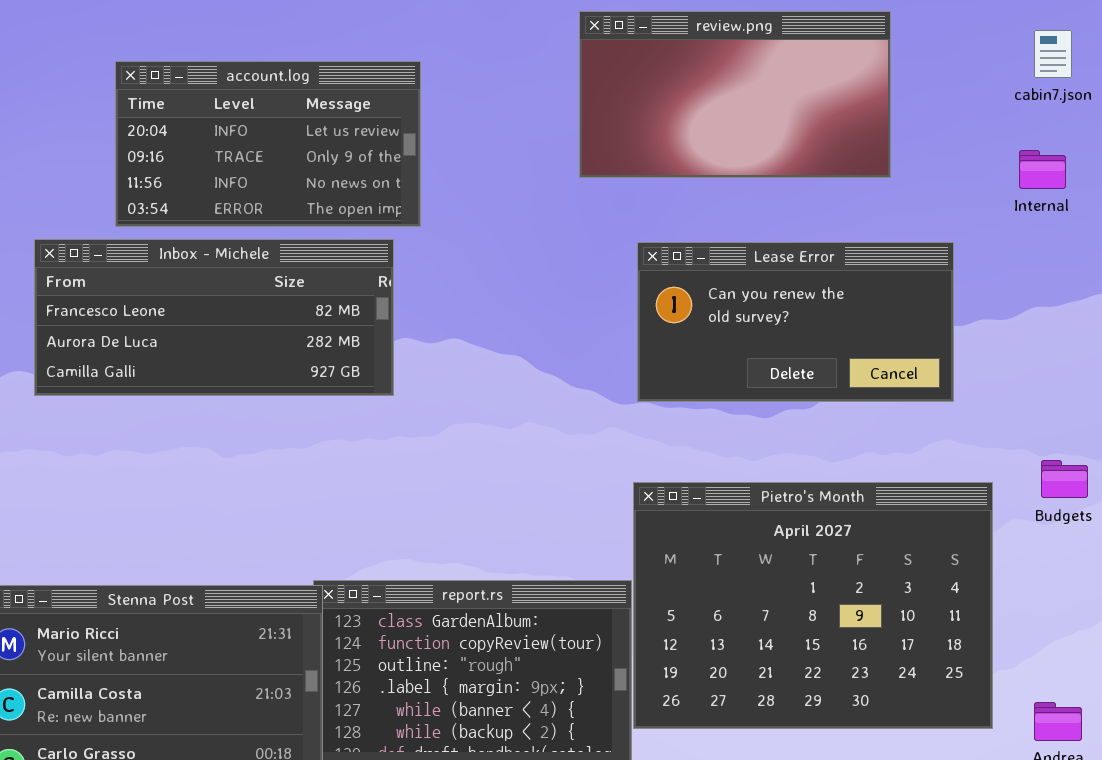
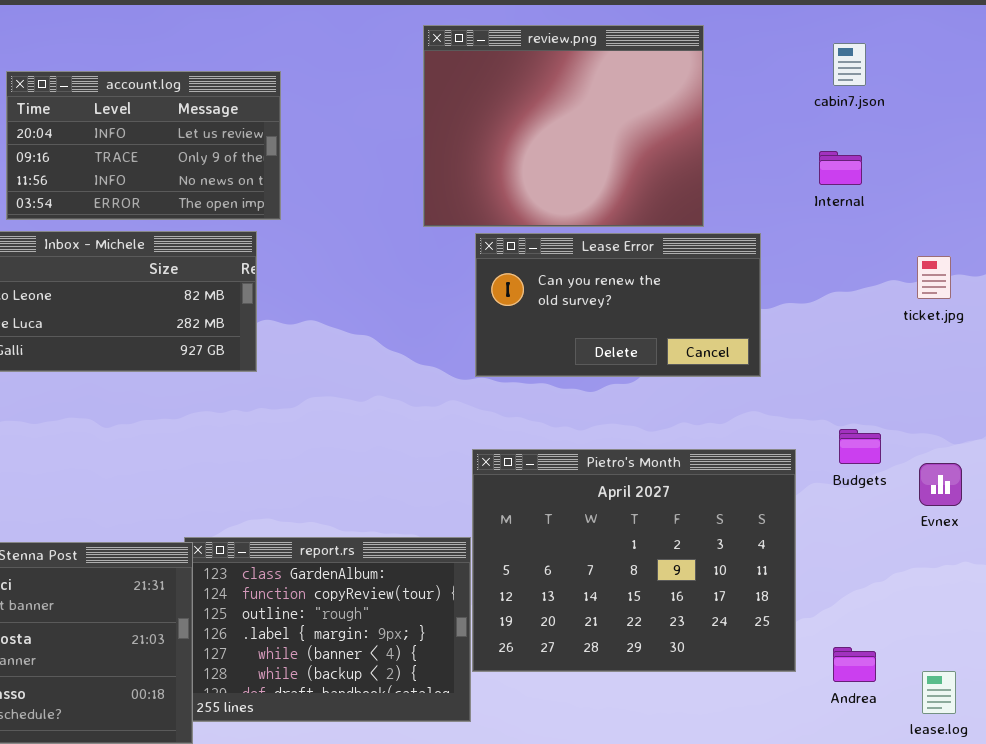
review.png: [579,11,891,178] -> [423,25,704,227], resized

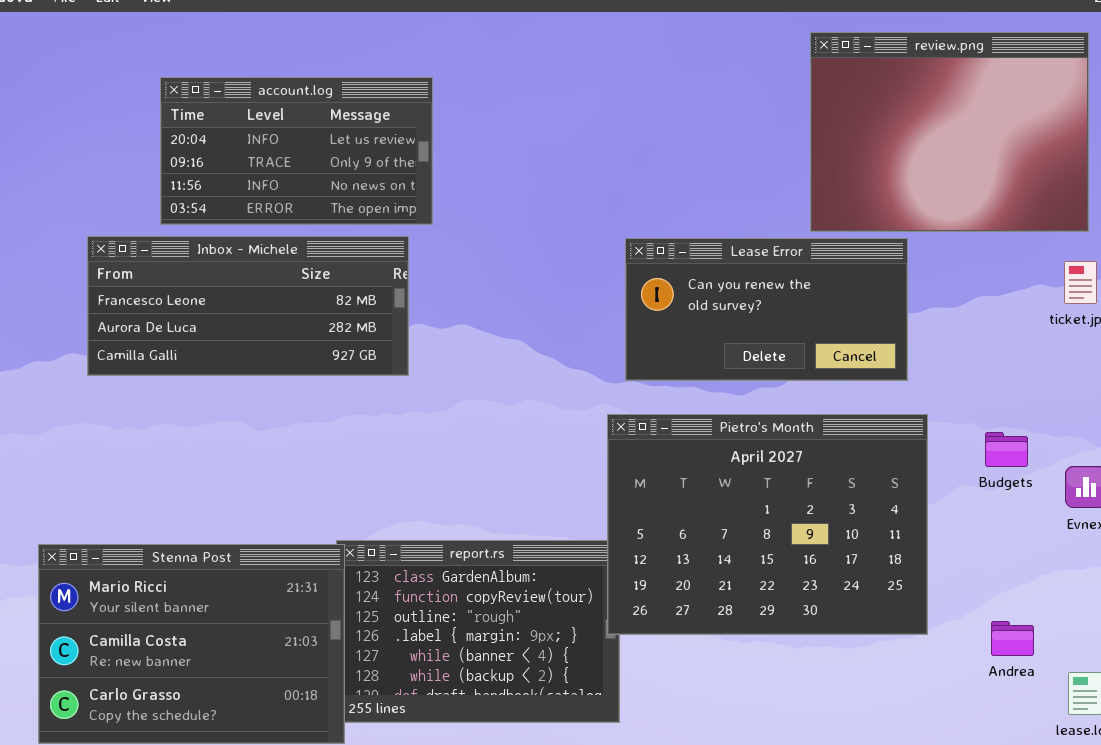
review.png: [423,25,704,227] -> [810,32,1089,232], moved
Pietro's Month: [472,449,796,672] -> [607,414,928,635], moved
Andrea: [833,647,876,682] -> [991,621,1034,656], moved

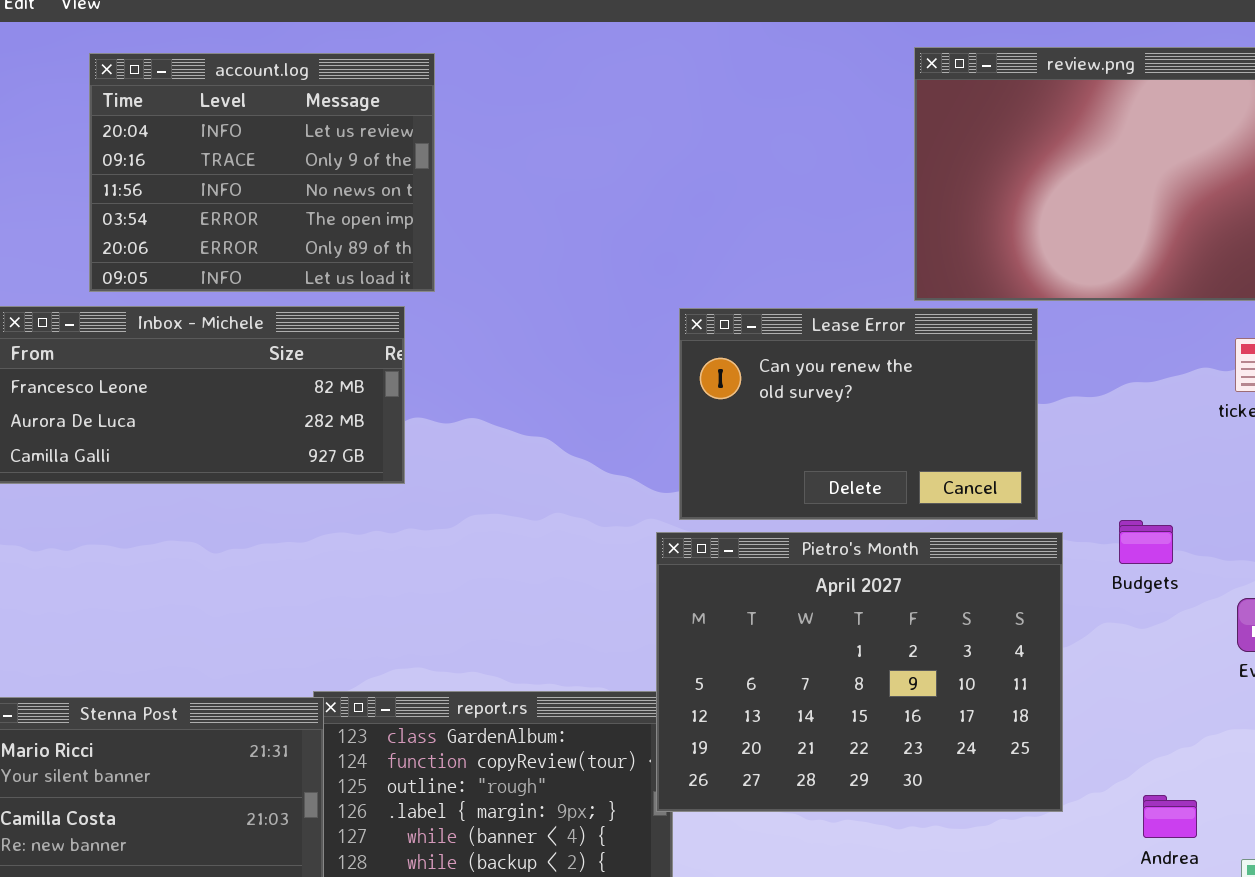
account.log: [160,77,433,225] -> [89,53,435,292], resized
Lease Error: [625,238,908,381] -> [679,308,1038,520], resized
Budgets: [985,432,1028,467] -> [1119,520,1173,564], moved

